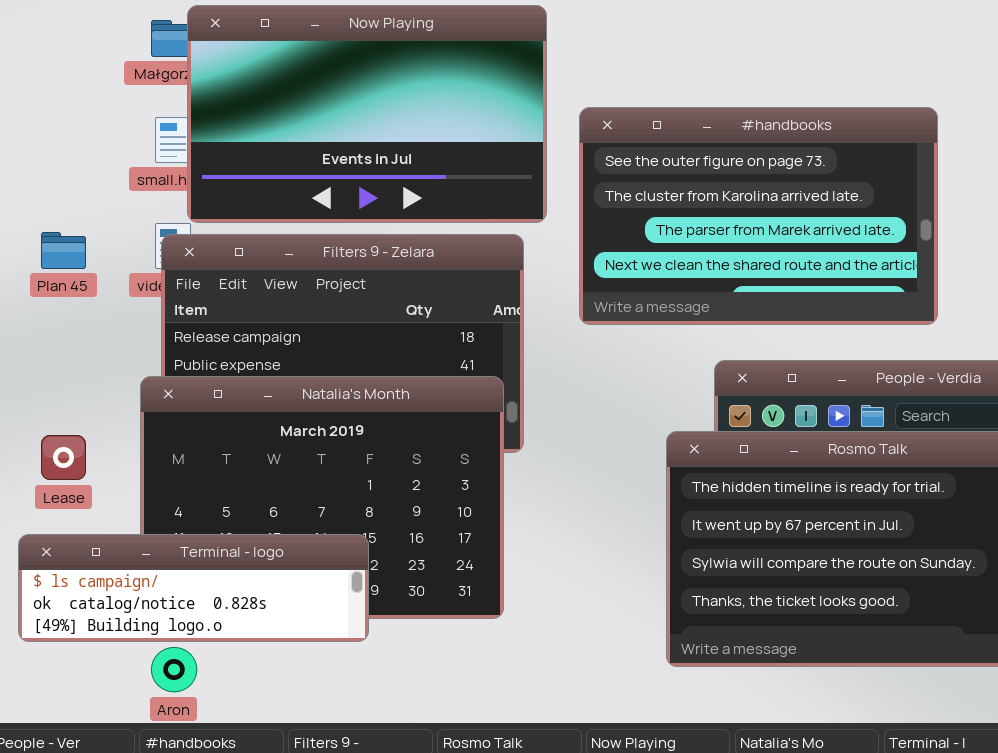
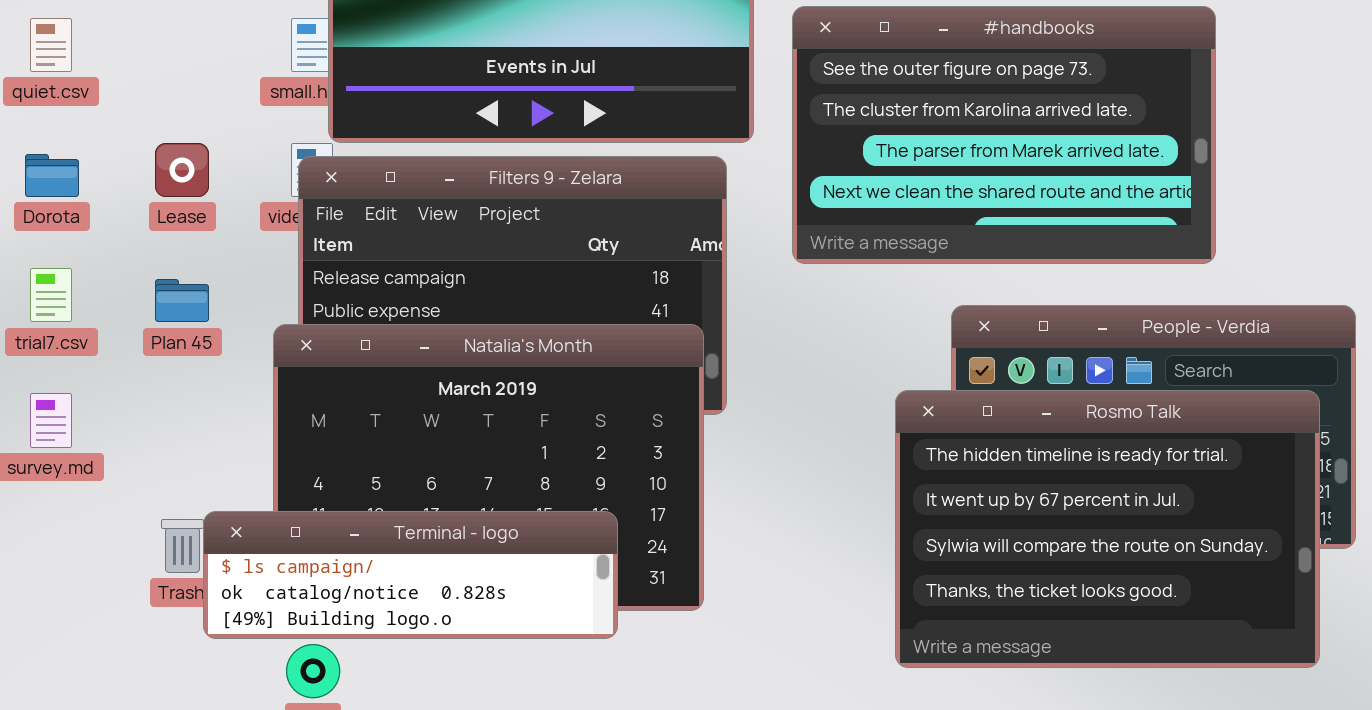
Plan 45: [41,232,86,269] -> [155,279,209,322], moved
Lease: [41,435,86,480] -> [155,143,209,197], moved
Terminal - logo: [18,534,369,642] -> [203,511,618,639], moved

